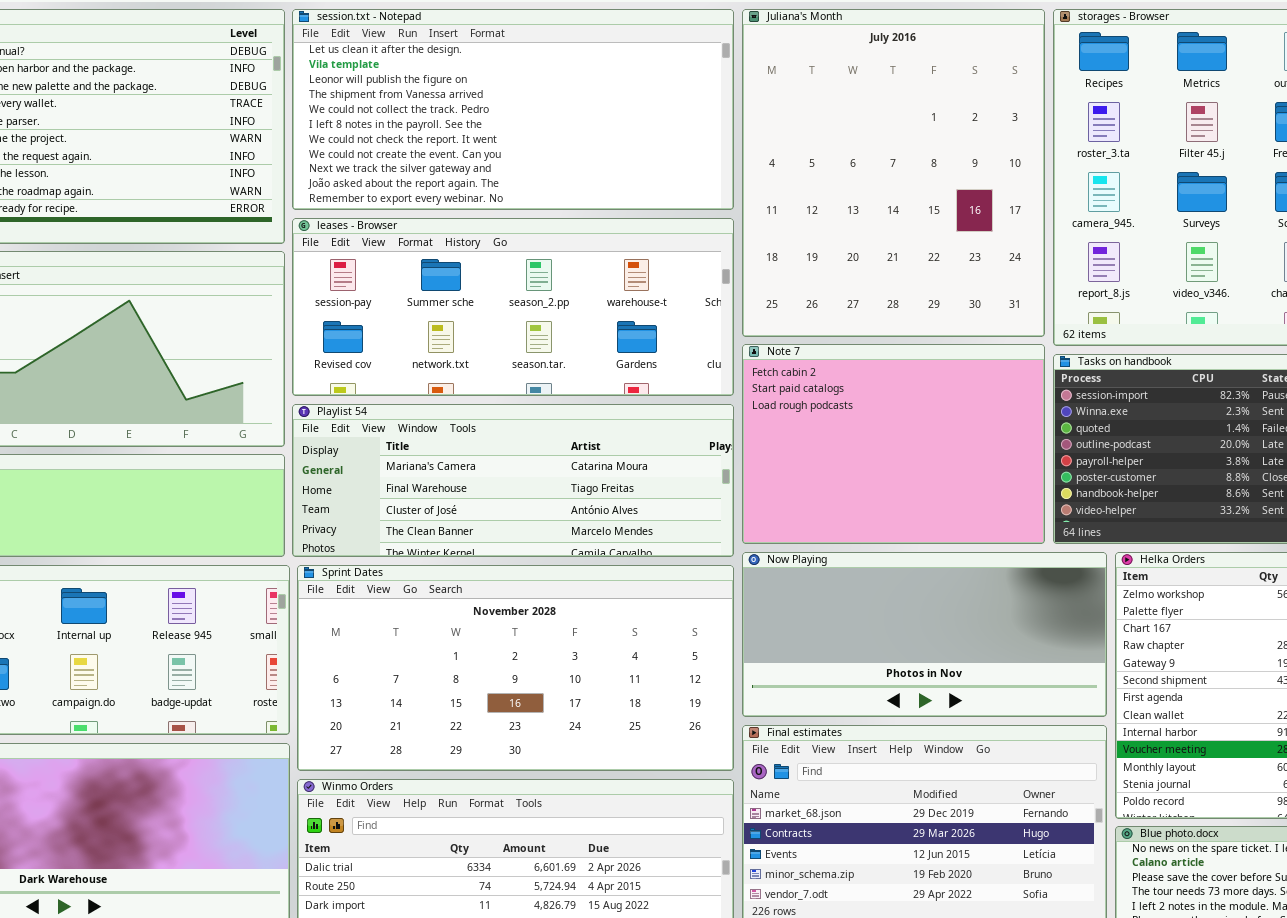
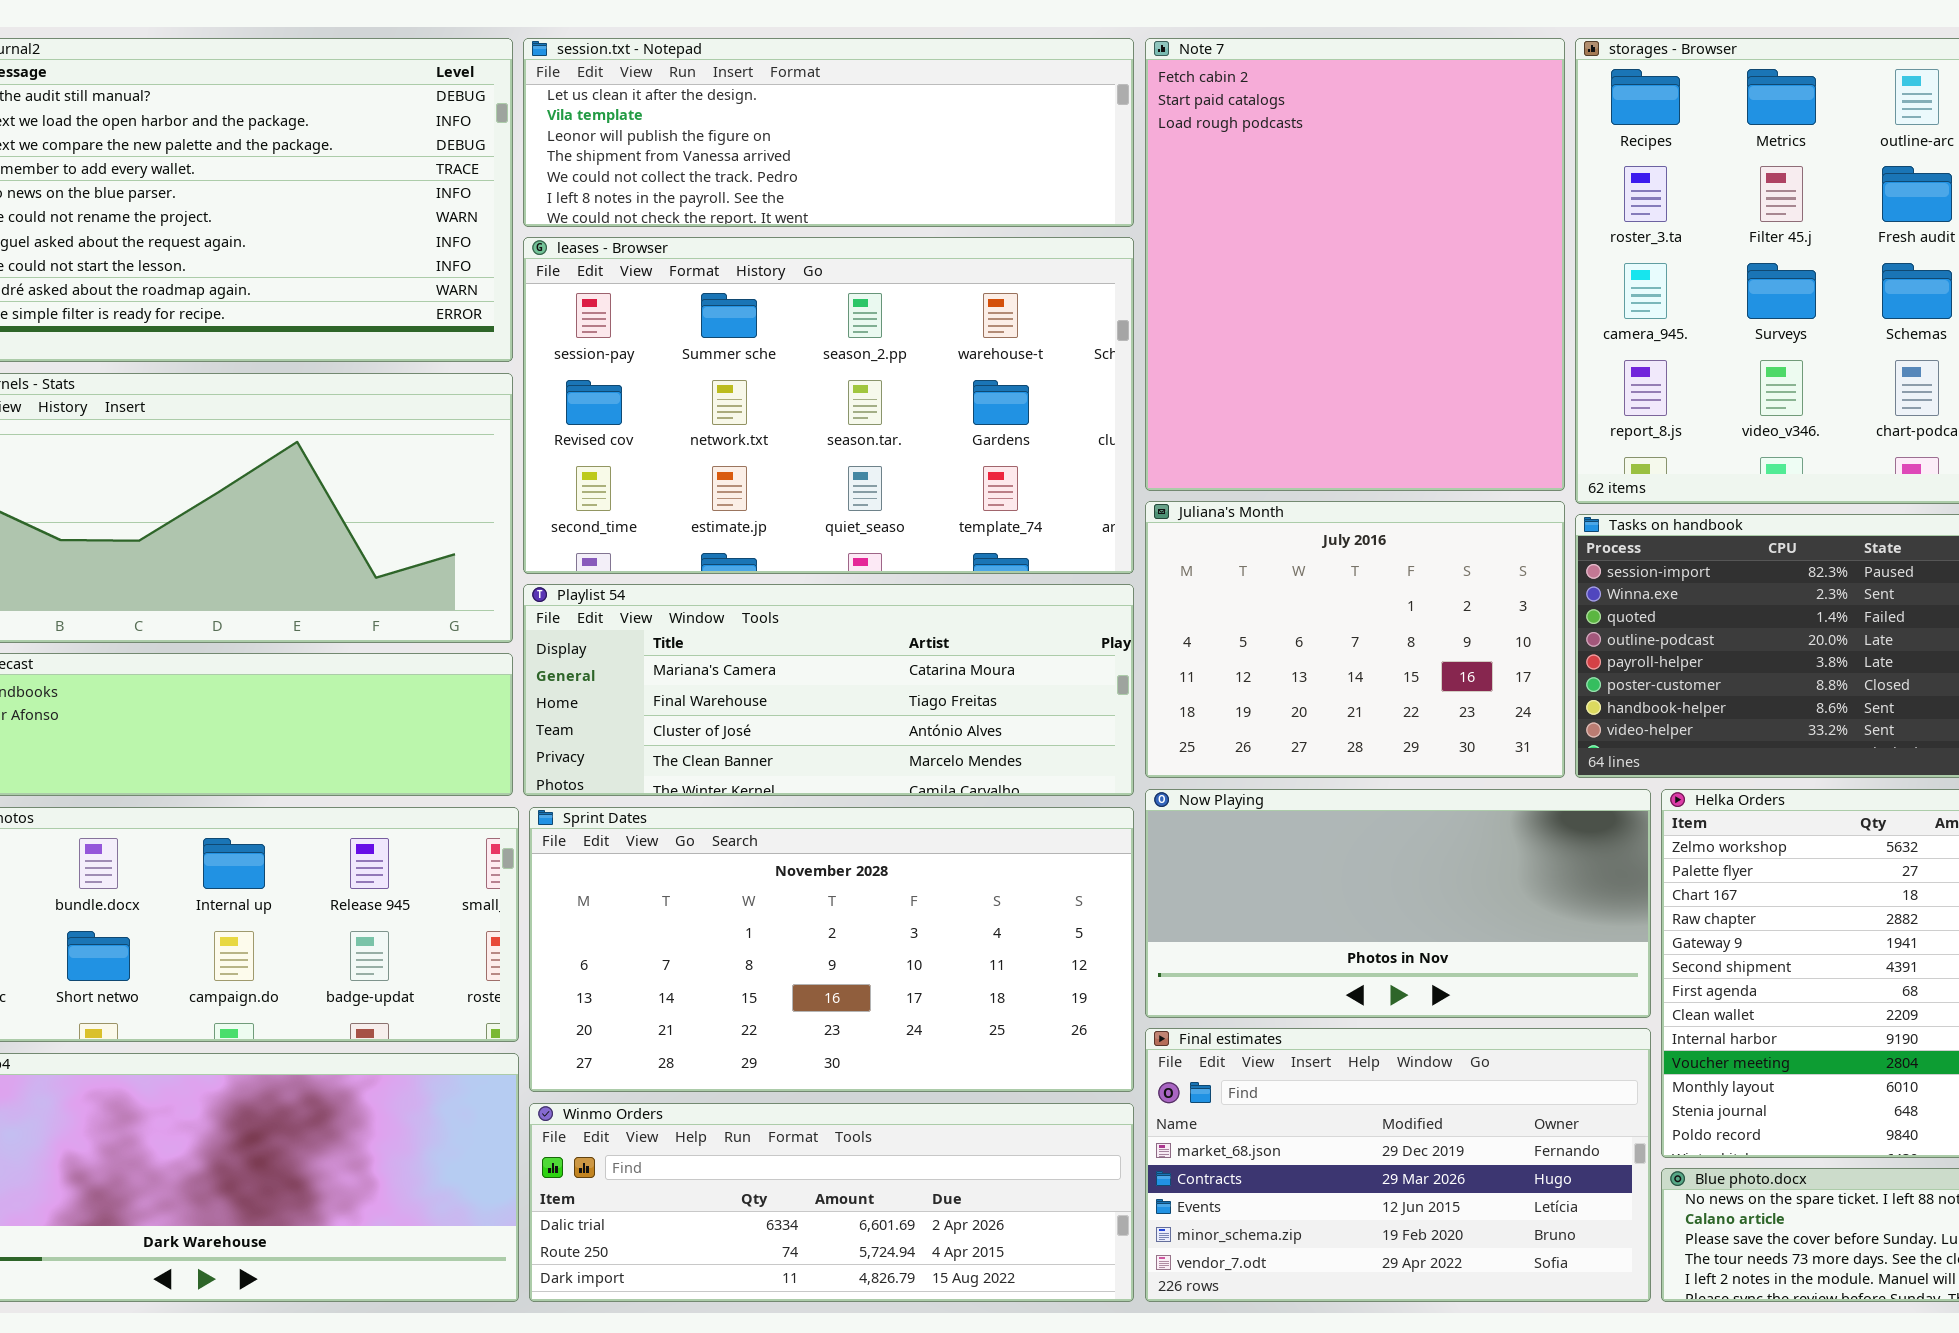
session.txt - Notepad: [292,9,734,210] -> [523,38,1134,227], resized
Juliana's Month: [742,9,1045,337] -> [1145,501,1565,778], moved, resized
leases - Browser: [292,218,734,396] -> [523,237,1134,574], resized
Note 7: [742,344,1045,544] -> [1145,38,1565,491], moved, resized

